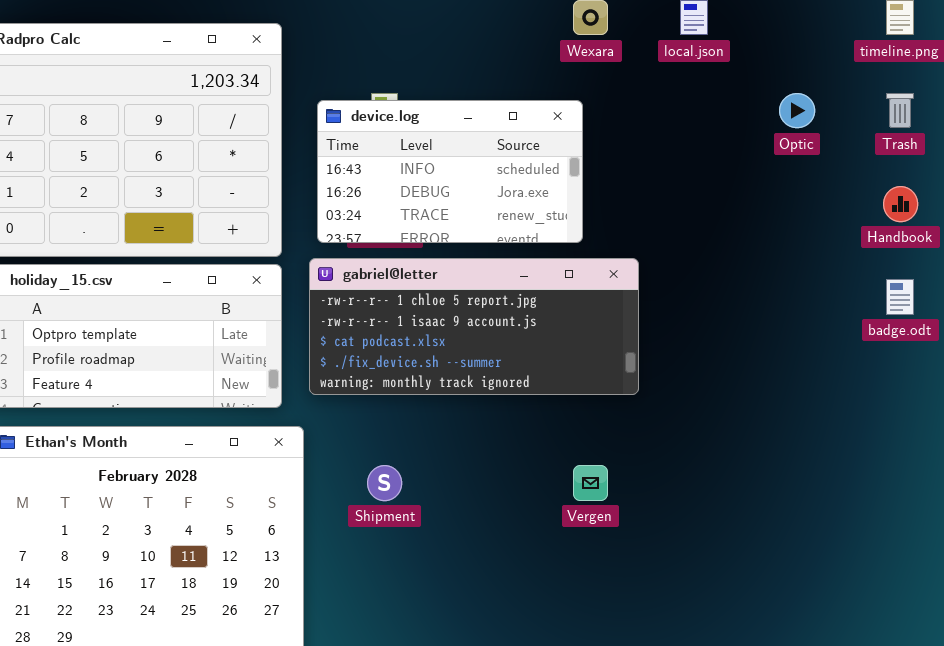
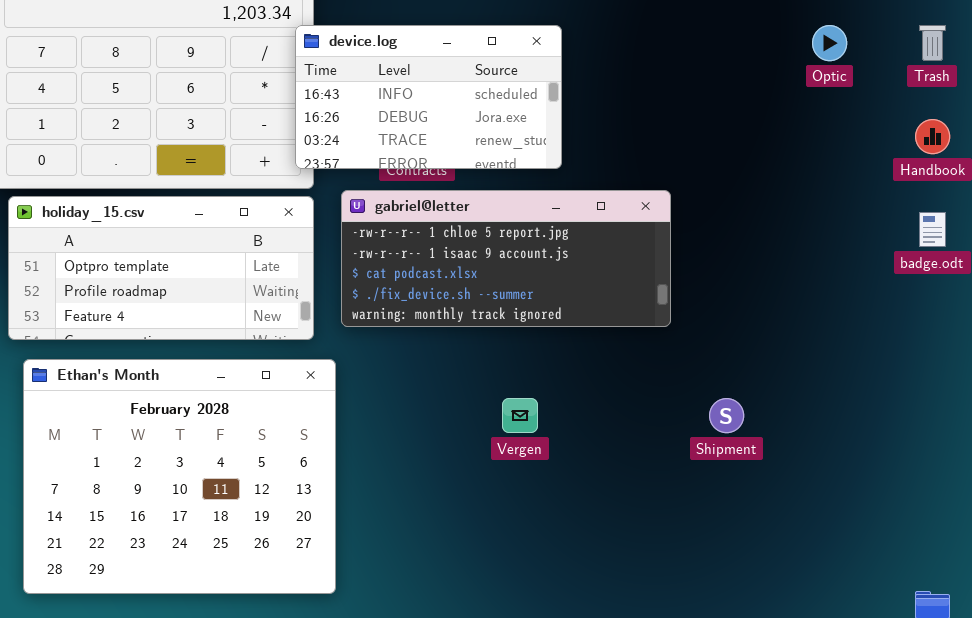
device.log: [317,100,583,243] -> [295,25,562,169], moved
Shipment: [367,465,402,501] -> [709,398,744,433], moved
Vergen: [573,465,608,501] -> [502,398,538,433], moved

